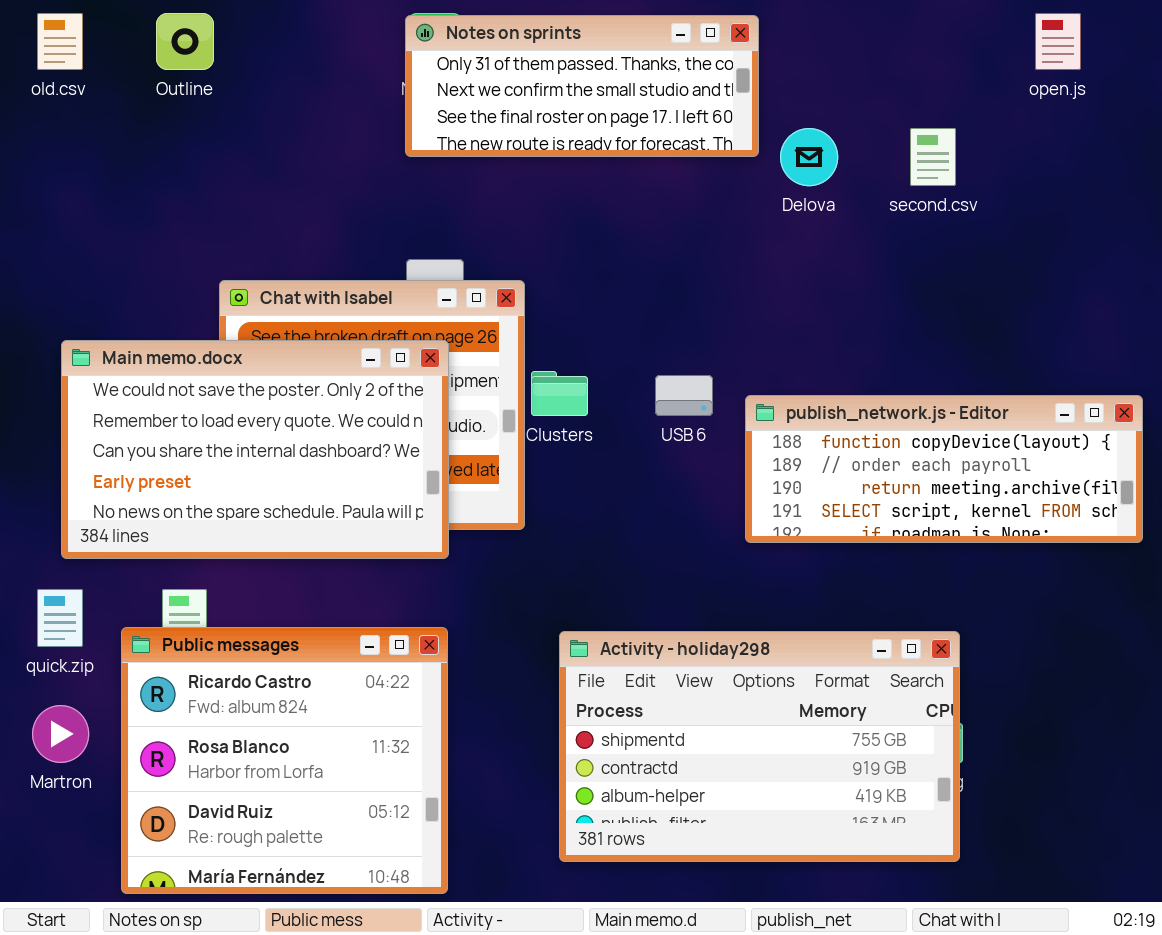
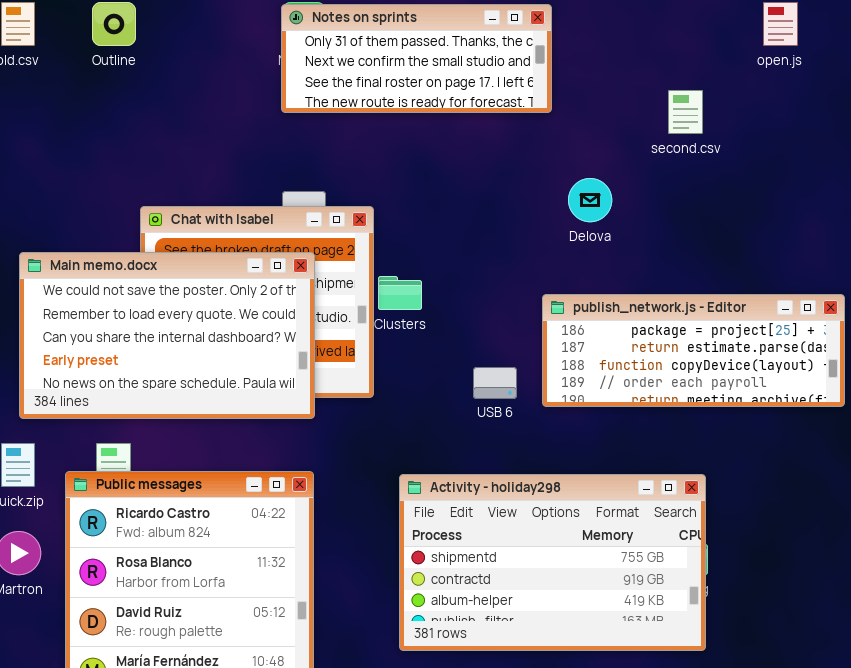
Delova: [780,128,838,186] -> [568,178,612,222], moved
USB 6: [655,375,713,416] -> [473,367,517,399], moved
publish_network.js - Editor: [745,395,1143,543] -> [542,294,845,407], scrolled up 2 rows

